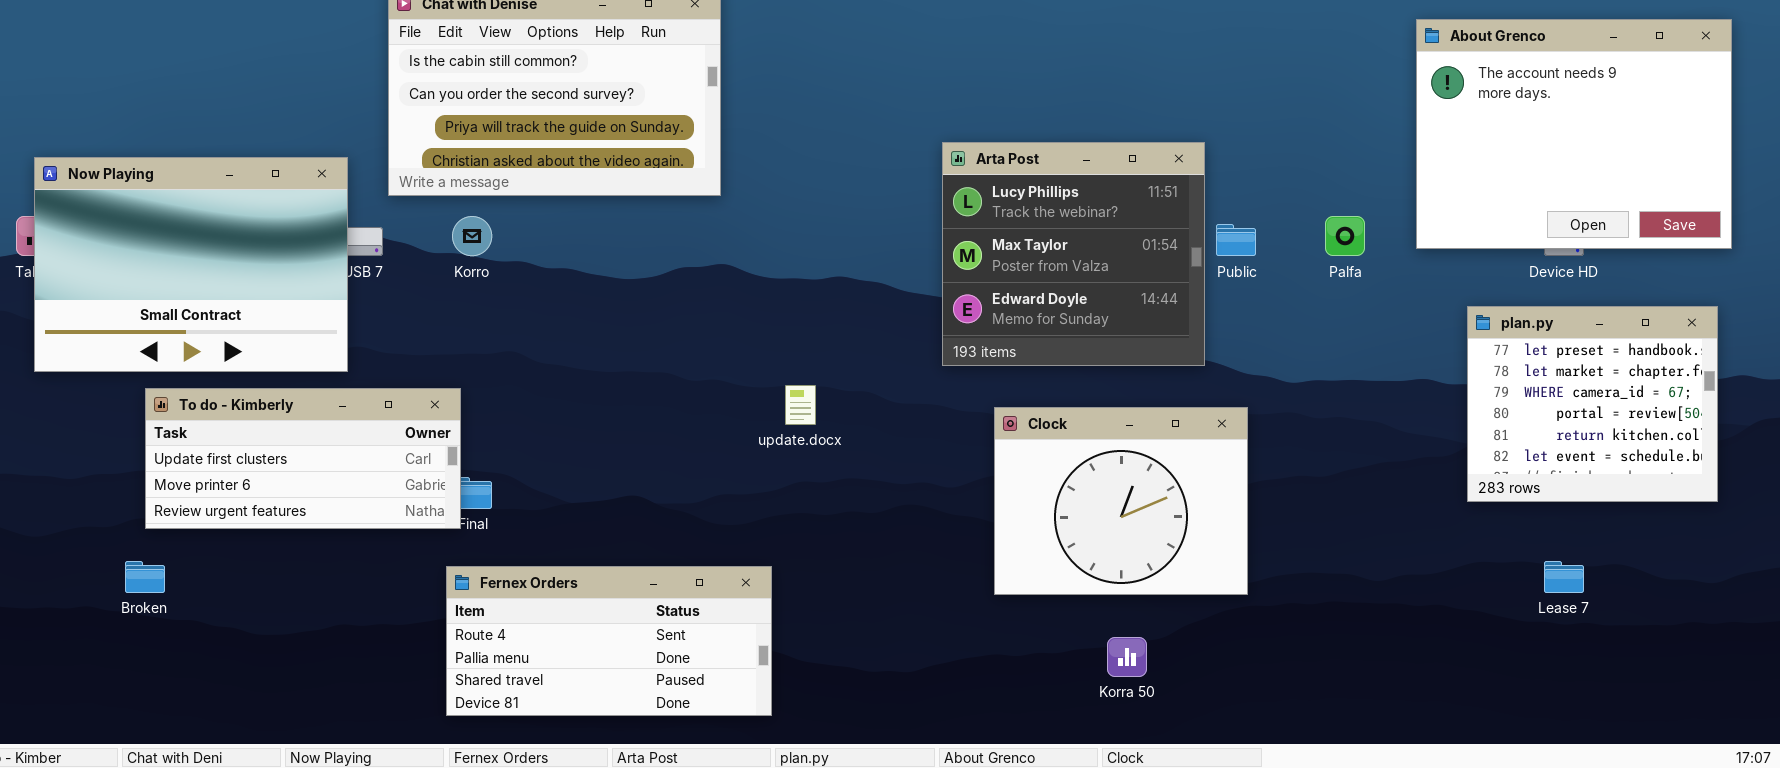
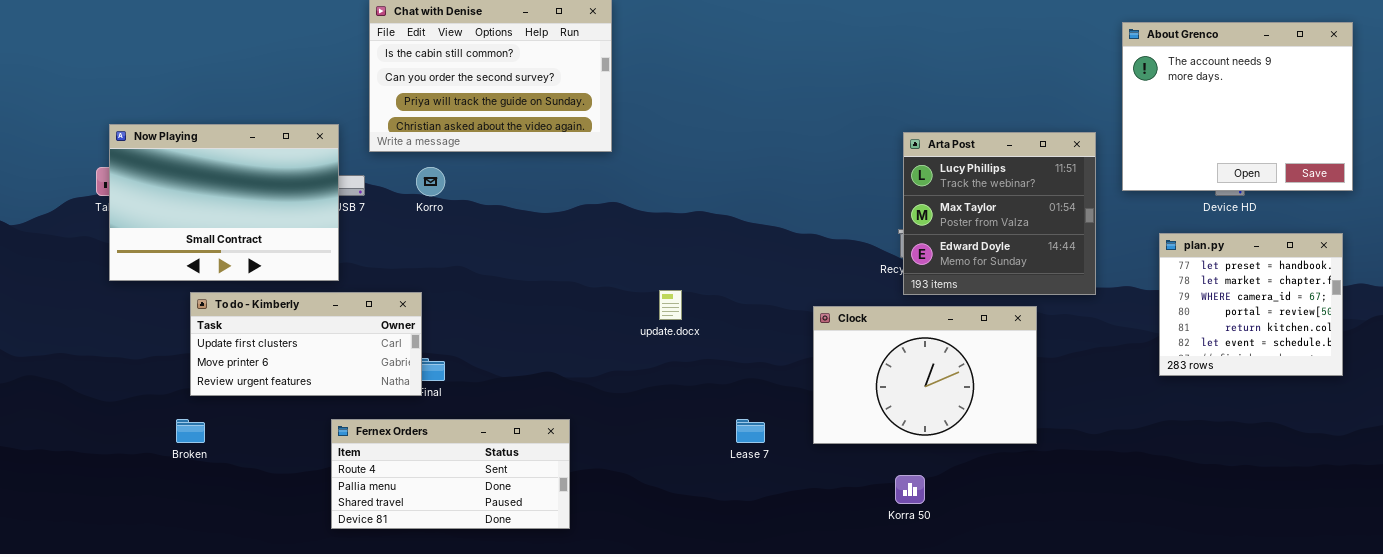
Arta Post: [942,142,1205,366] -> [903,132,1096,295], moved
Clock: [994,407,1248,595] -> [813,306,1037,444], resized
Lease 7: [1544,561,1584,593] -> [736,419,765,443], moved
Fernex Orders: [446,566,772,716] -> [331,419,570,529], moved

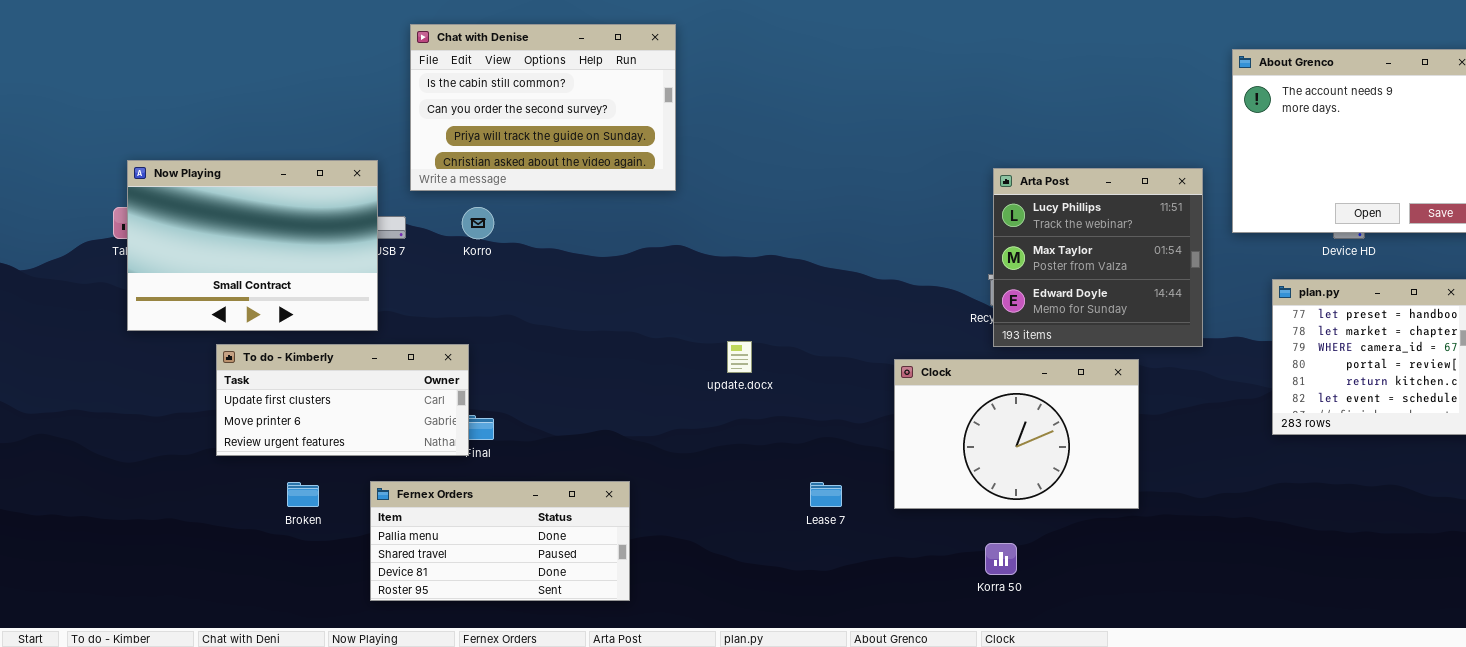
Fernex Orders: [331,419,570,529] -> [370,481,630,601], scrolled down 1 row
Broken: [176,419,205,443] -> [287,482,319,507], moved

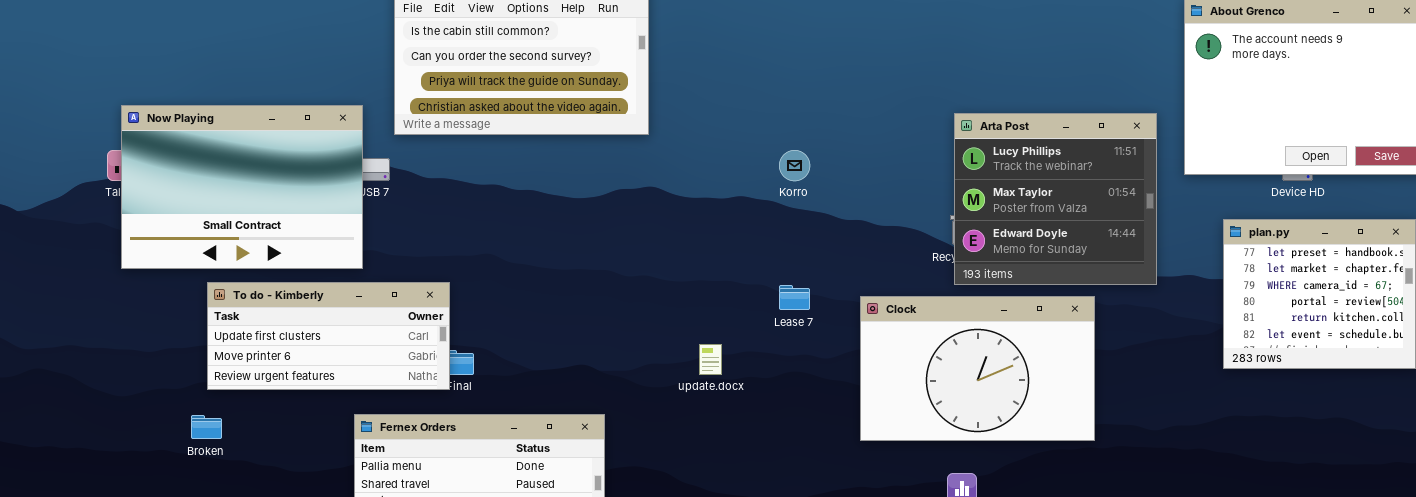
Korro: [462,207,494,239] -> [779,150,810,181], moved
update.docx: [727,341,752,373] -> [699,344,722,375], moved
Broken: [287,482,319,507] -> [191,415,222,439], moved
Lease 7: [810,482,842,507] -> [779,285,810,310], moved

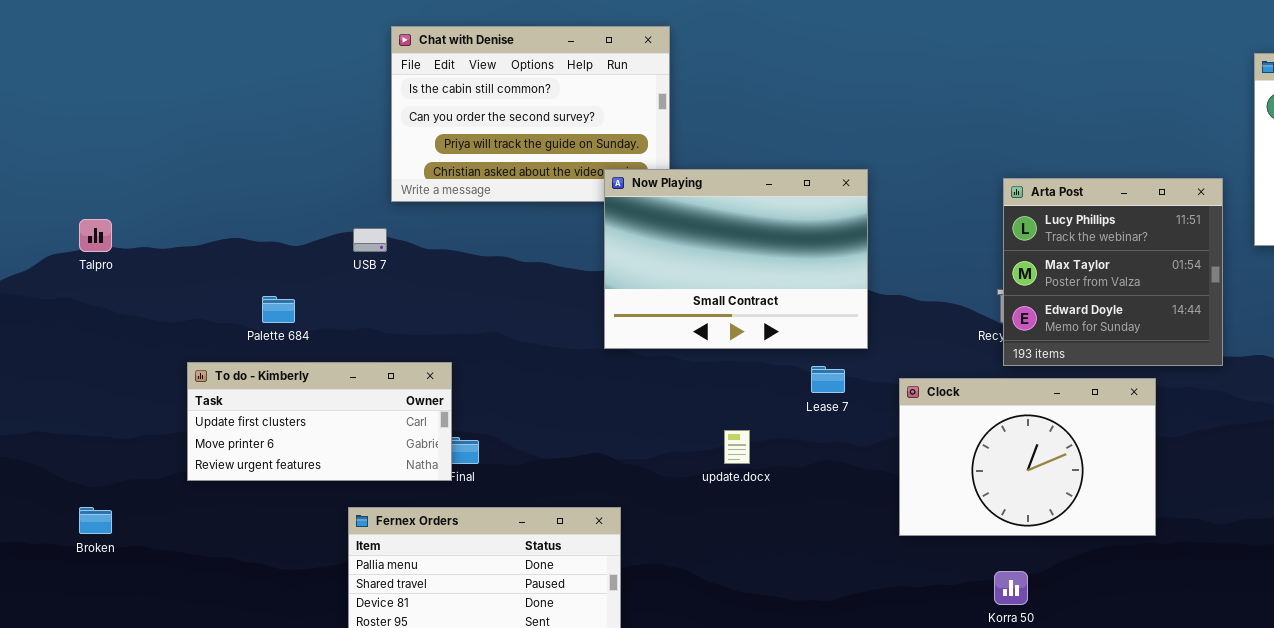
Now Playing: [121,105,363,269] -> [604,169,868,349], moved
Broken: [191,415,222,439] -> [79,507,112,534], moved

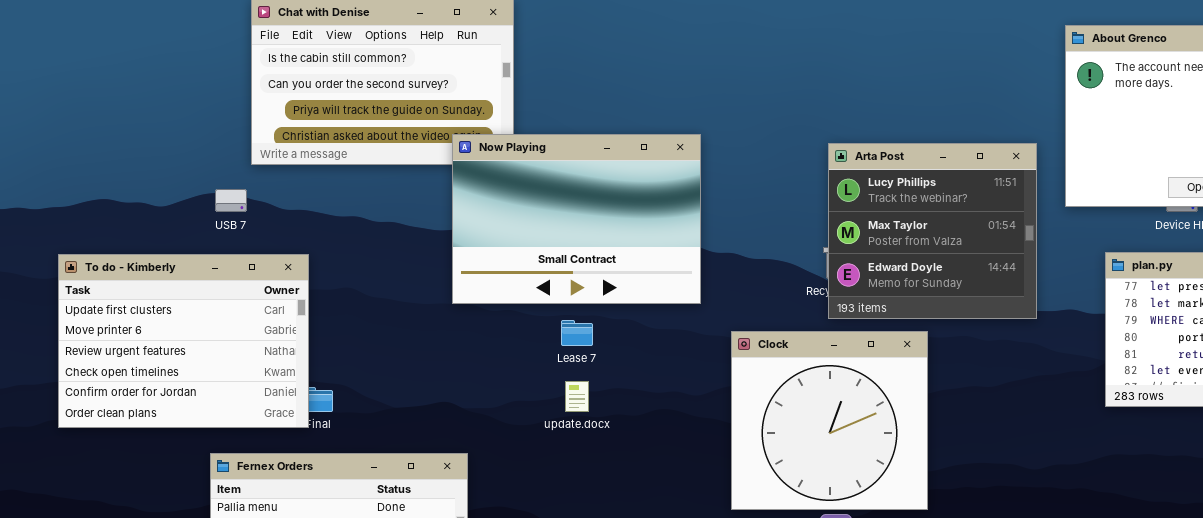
To do - Kimberly: [187,362,452,481] -> [58,254,309,428], resized
Lease 7: [811,366,845,393] -> [561,320,593,346], moved
Clock: [899,378,1156,536] -> [731,331,928,510], resized

